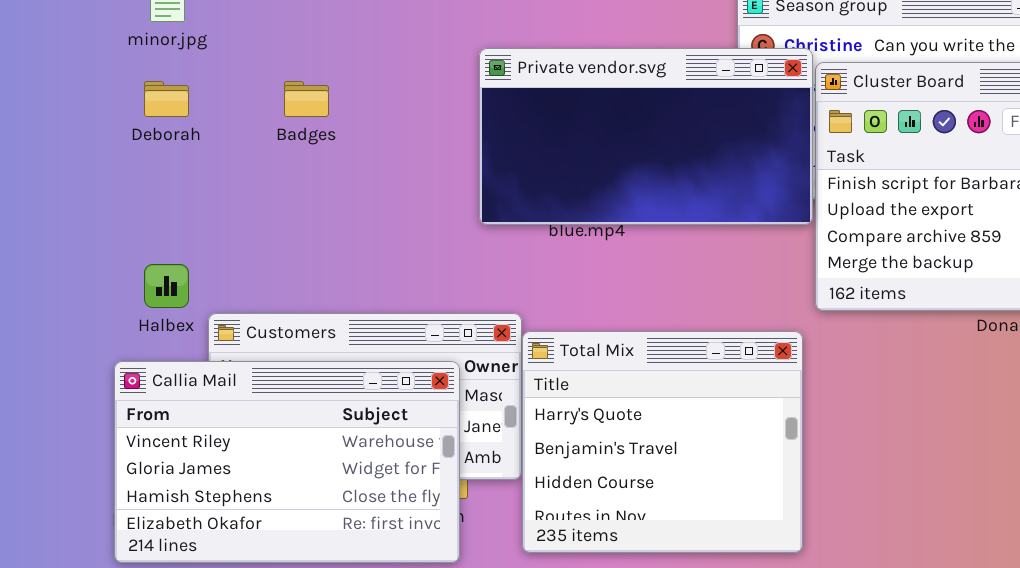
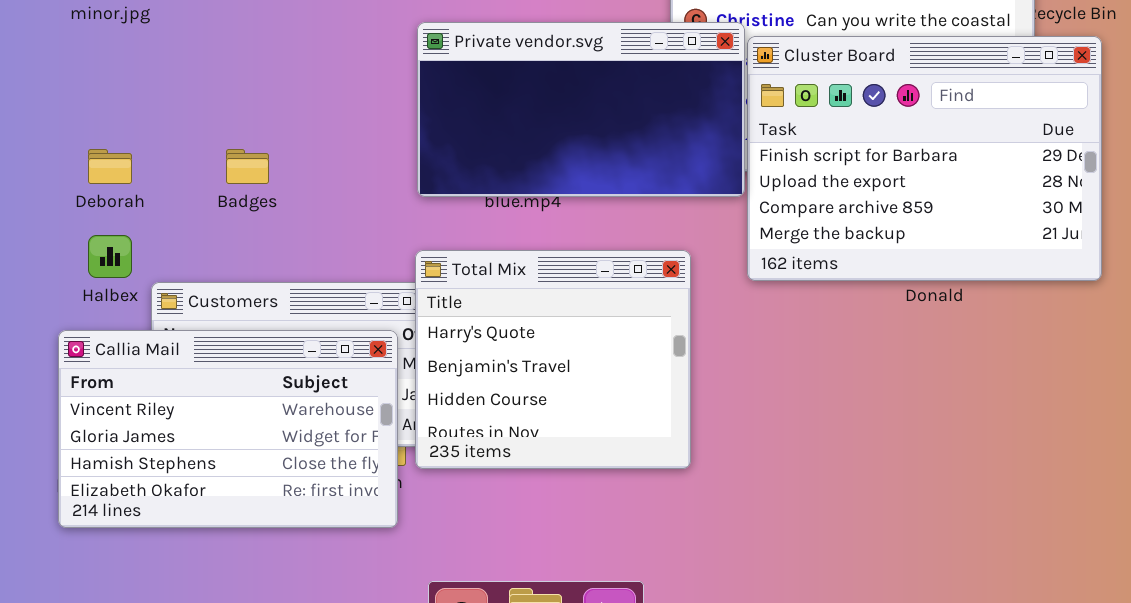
Deborah: [144,81,189,117] -> [88,149,132,184], moved
Badges: [284,81,329,117] -> [226,149,269,184], moved
Total Mix: [522,331,803,553] -> [415,250,691,469], moved

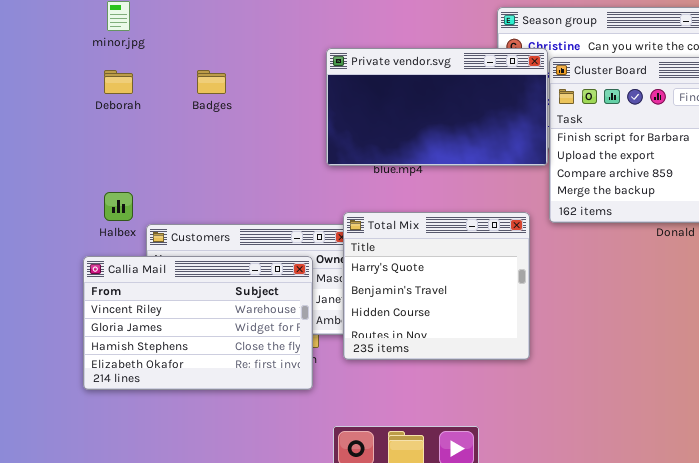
Deborah: [88,149,132,184] -> [104,70,133,94], moved
Badges: [226,149,269,184] -> [197,70,226,94], moved
Total Mix: [415,250,691,469] -> [343,212,530,360], moved

